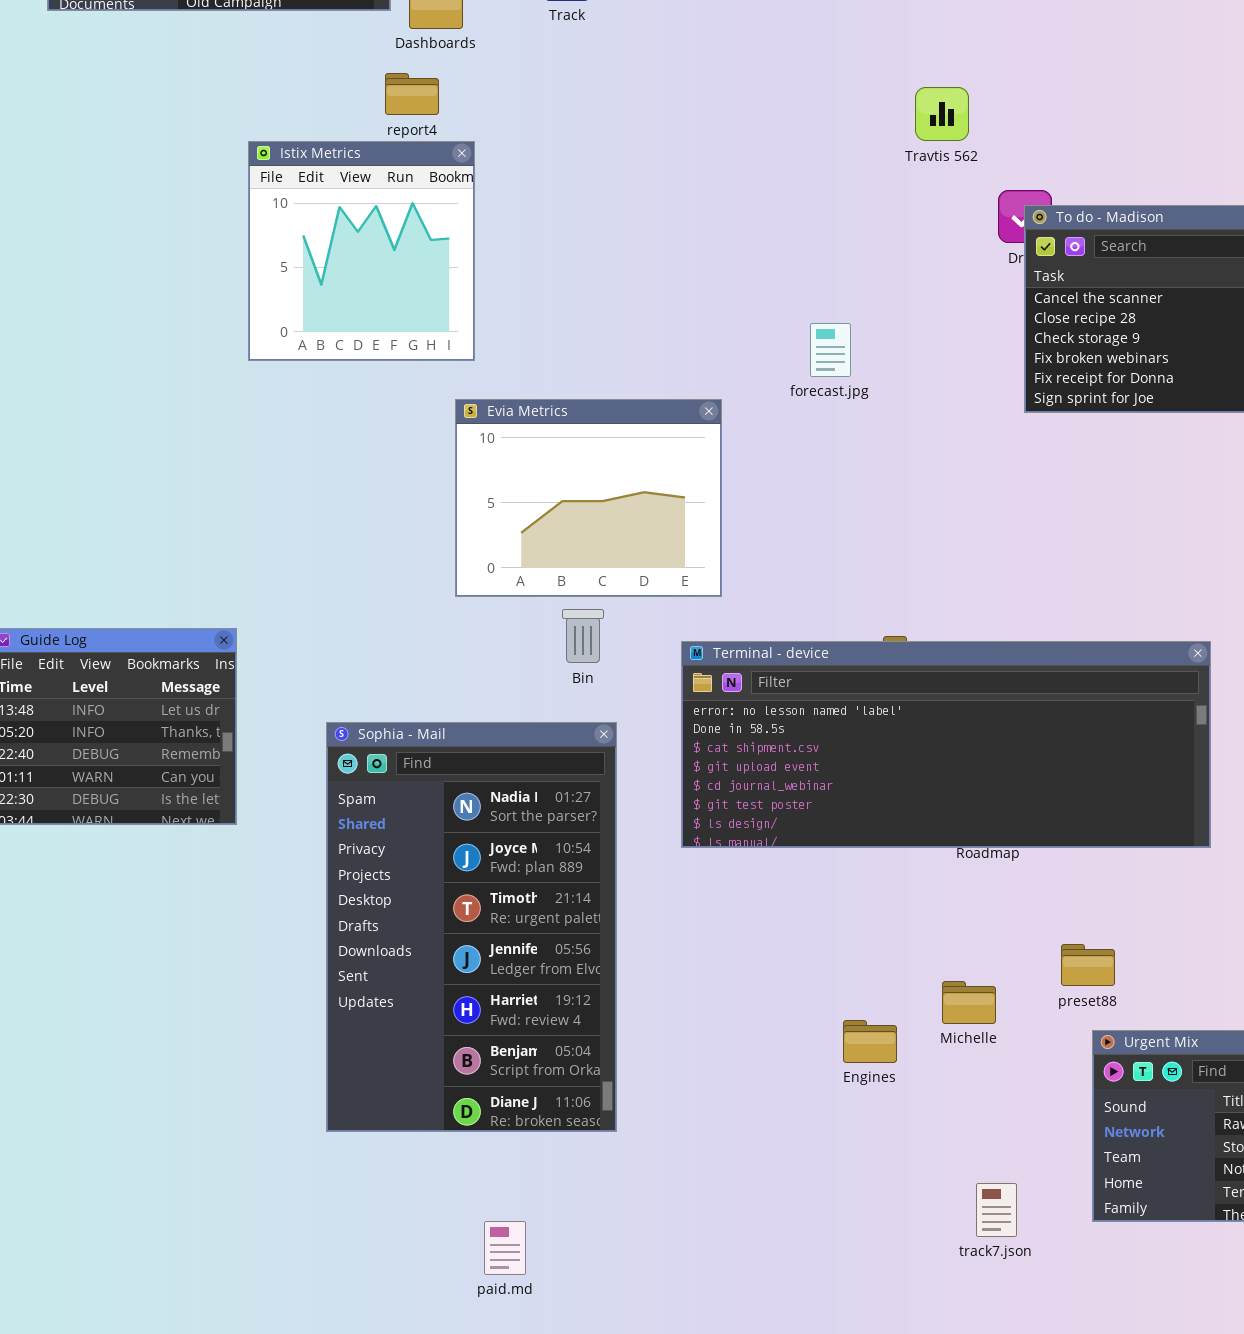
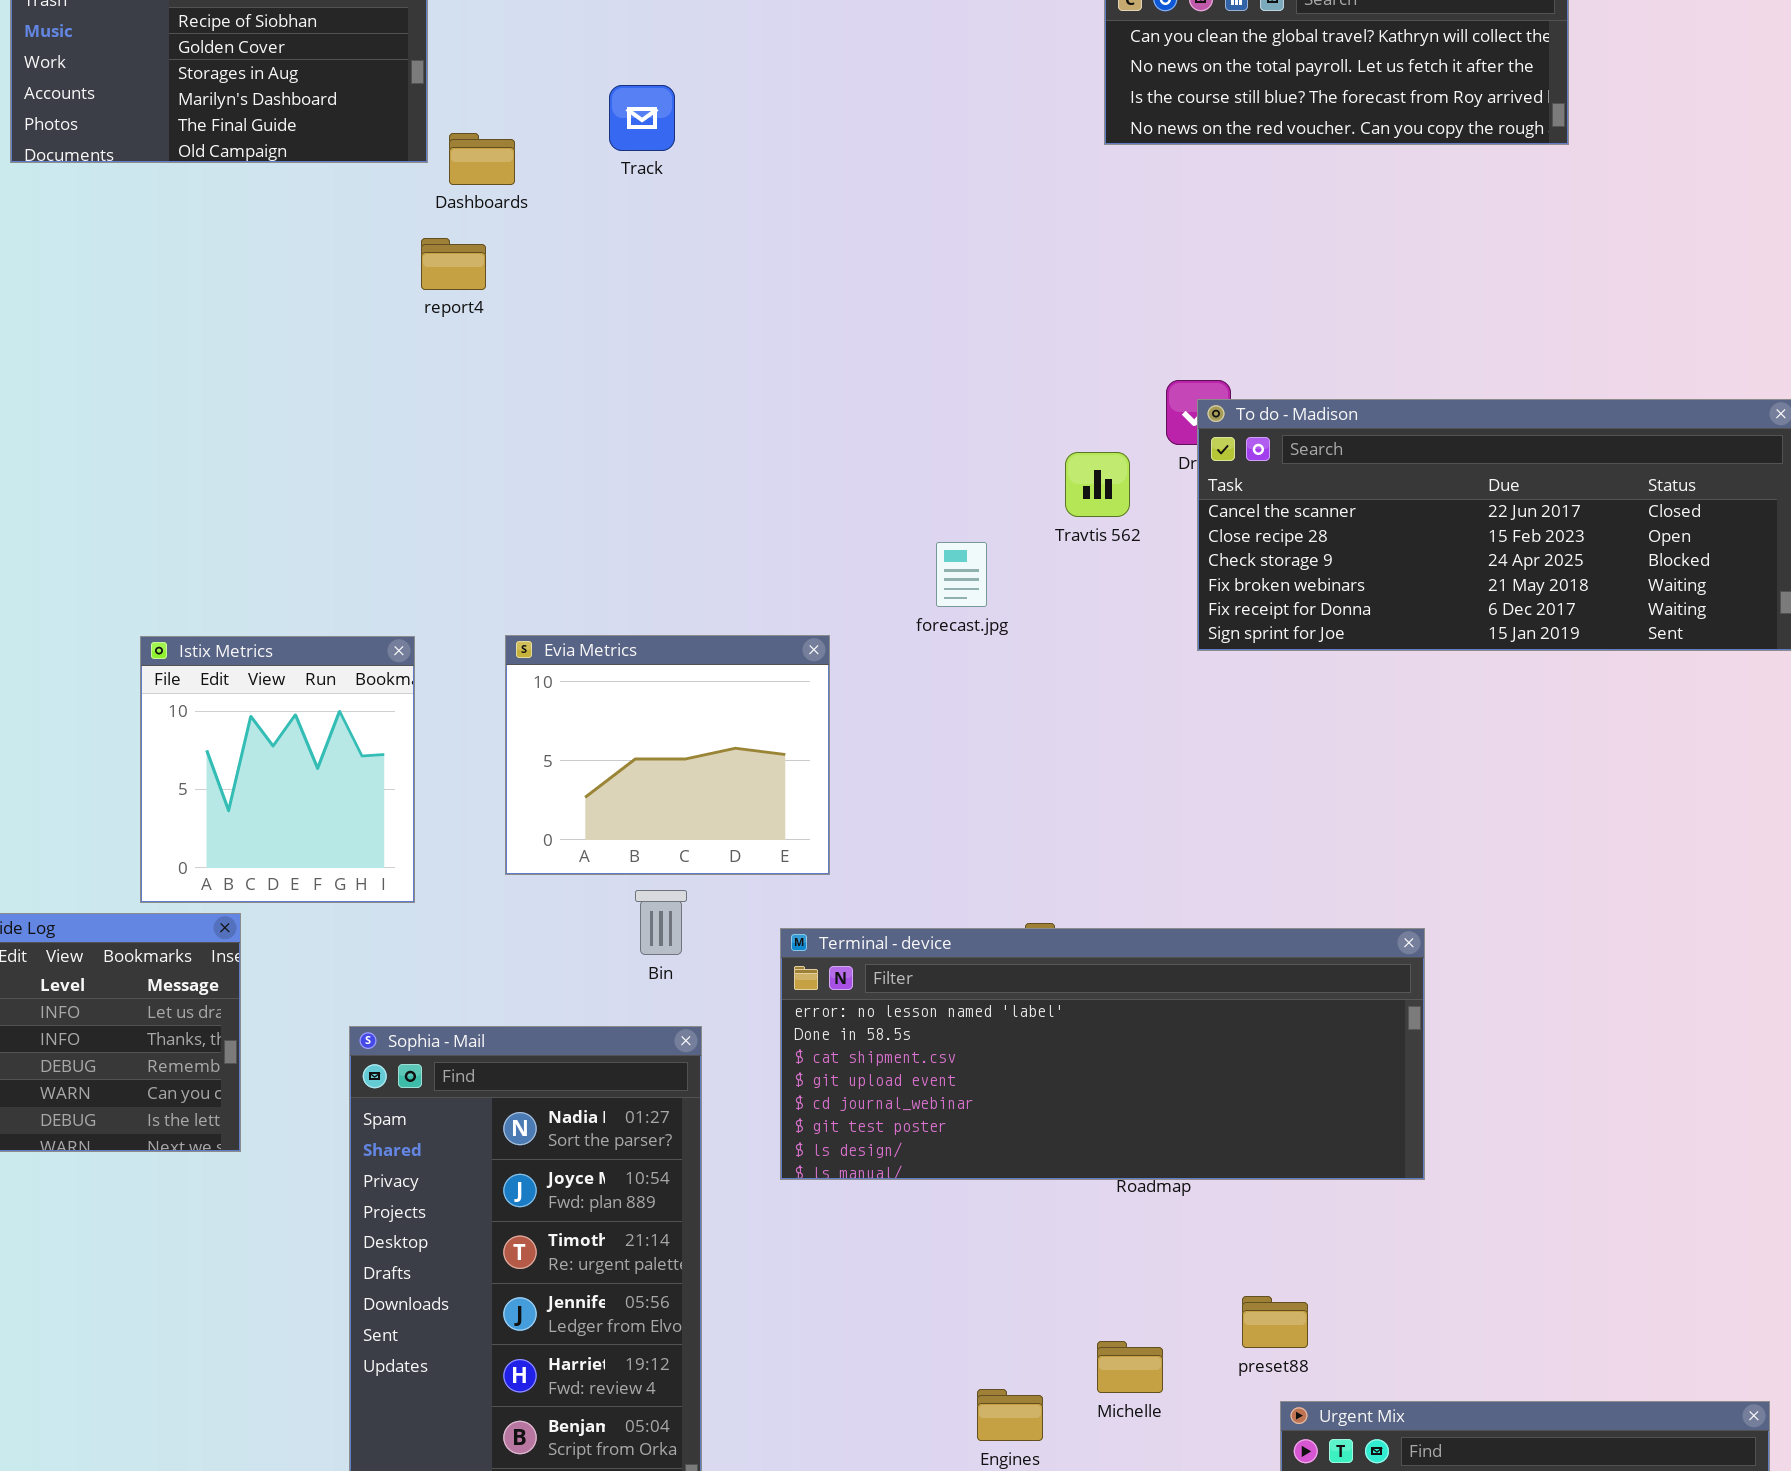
Travtis 562: [915,87,969,141] -> [1065,452,1130,517], moved
Istix Metrics: [248,141,475,361] -> [140,636,415,903], moved

